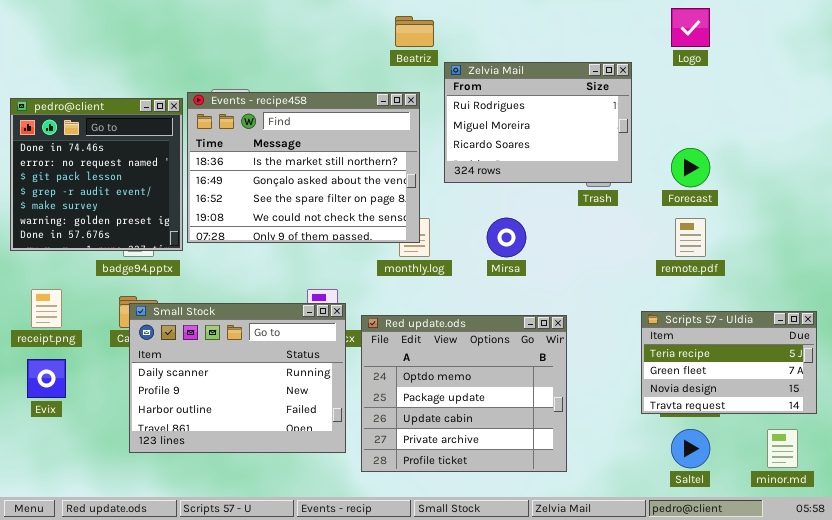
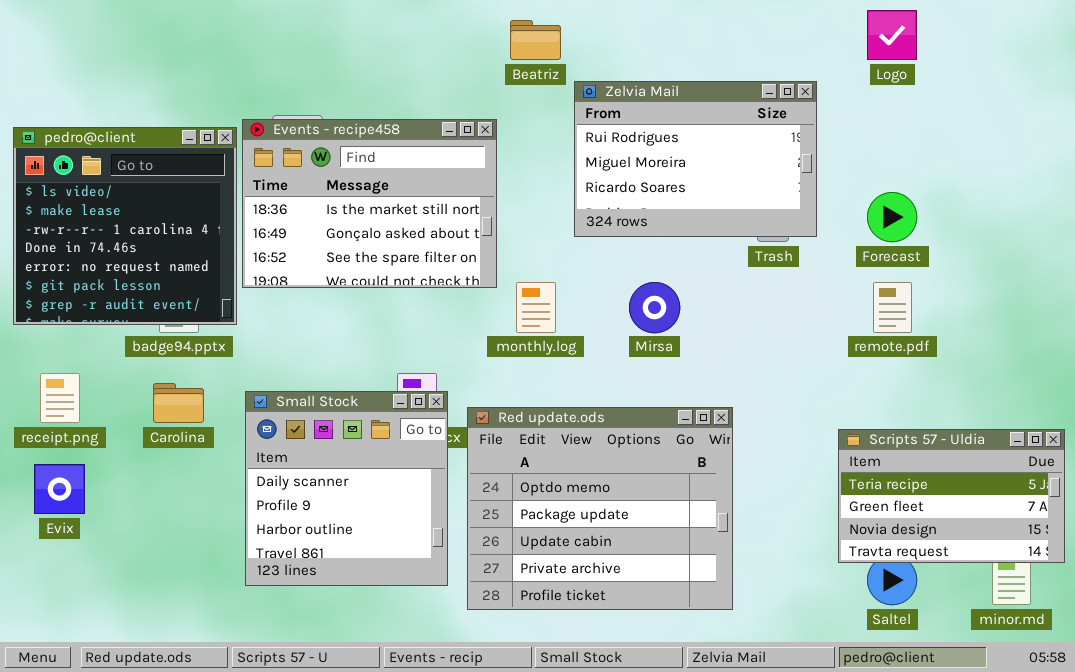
Events - recipe458: [187,92,420,243] -> [242,119,497,288], resized
pedro@client: [10,98,183,251] -> [13,127,237,325], scrolled up 3 rows
Small Stock: [129,303,346,453] -> [245,391,448,586], resized
Scripts 57 - Uldia: [641,311,817,414] -> [838,429,1065,563], moved

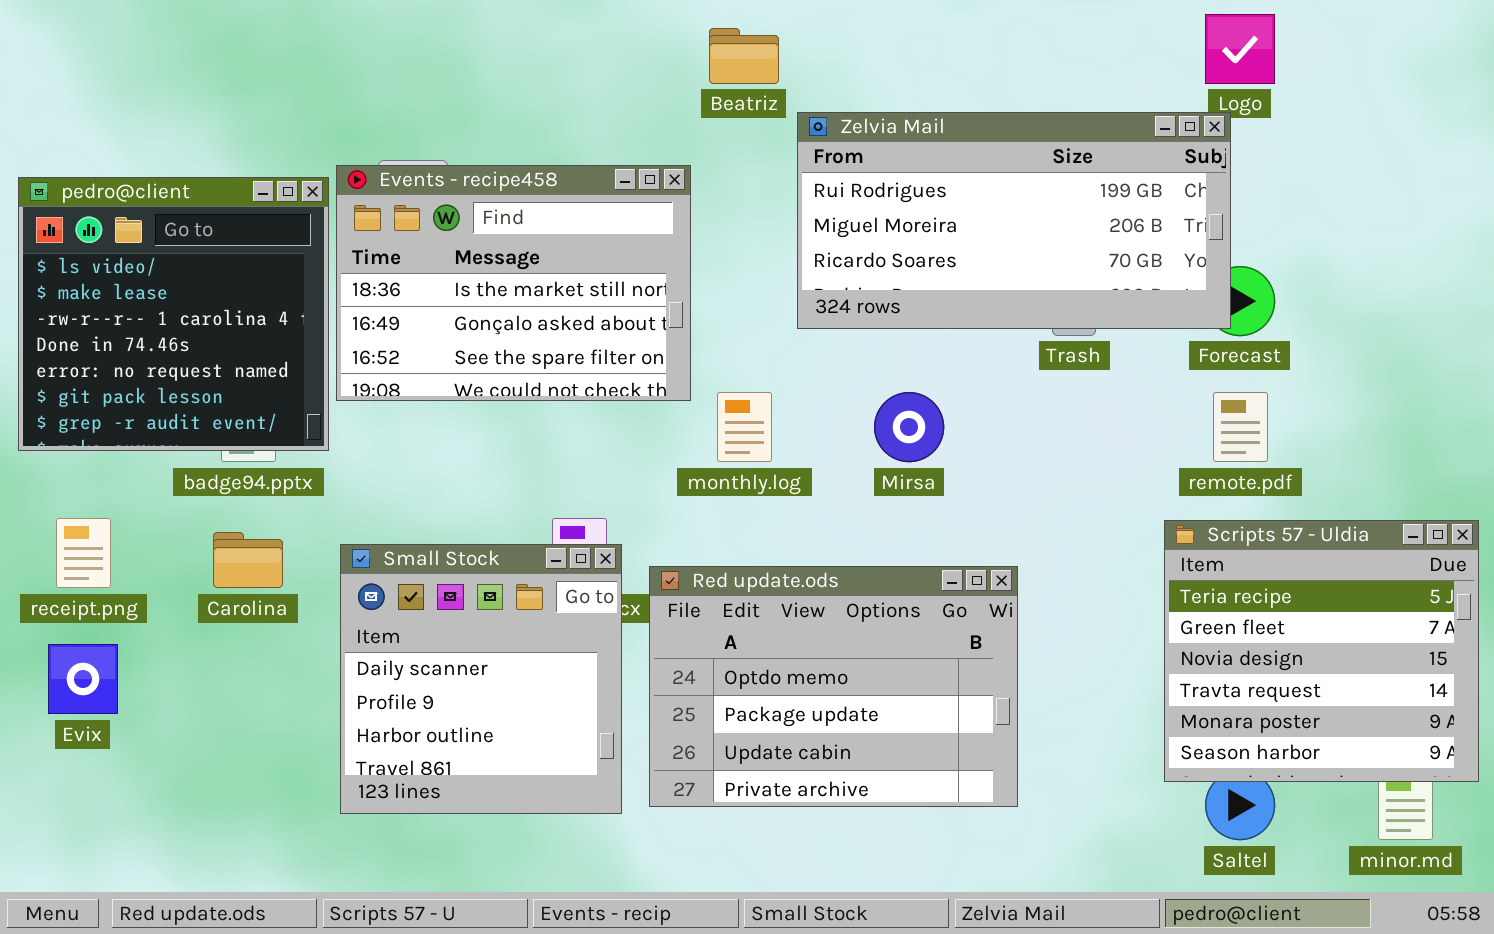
Zelvia Mail: [574,81,817,237] -> [797,112,1231,329], resized
Red update.ods: [467,407,733,610] -> [649,566,1018,807], resized
Scripts 57 - Uldia: [838,429,1065,563] -> [1164,520,1479,782], resized

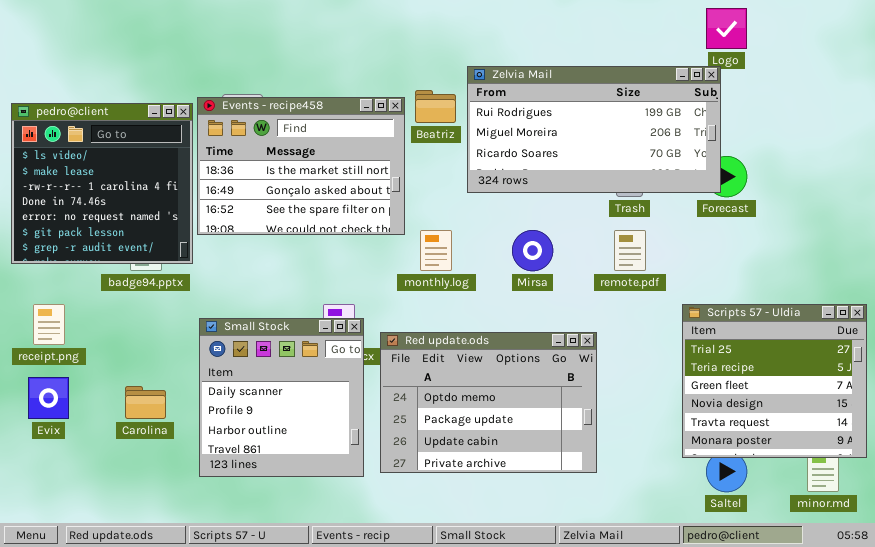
Beatriz: [709,28,779,84] -> [415,90,456,123], moved
remote.pdf: [1213,392,1268,462] -> [614,230,646,271], moved
Scripts 57 - Uldia: [1164,520,1479,782] -> [682,304,867,458], scrolled up 1 row
Carolina: [213,532,283,588] -> [125,386,166,419], moved

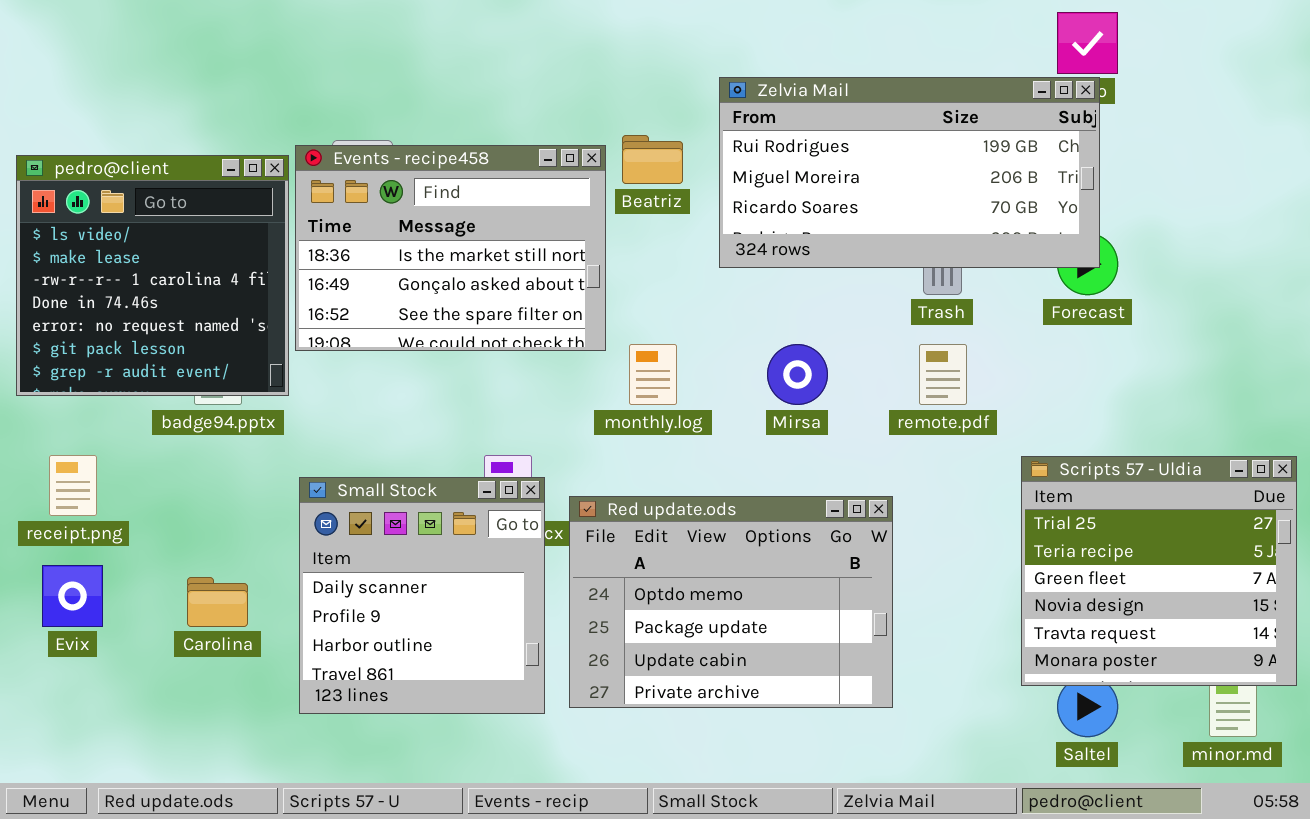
Zelvia Mail: [467,66,721,193] -> [719,77,1100,268], moved

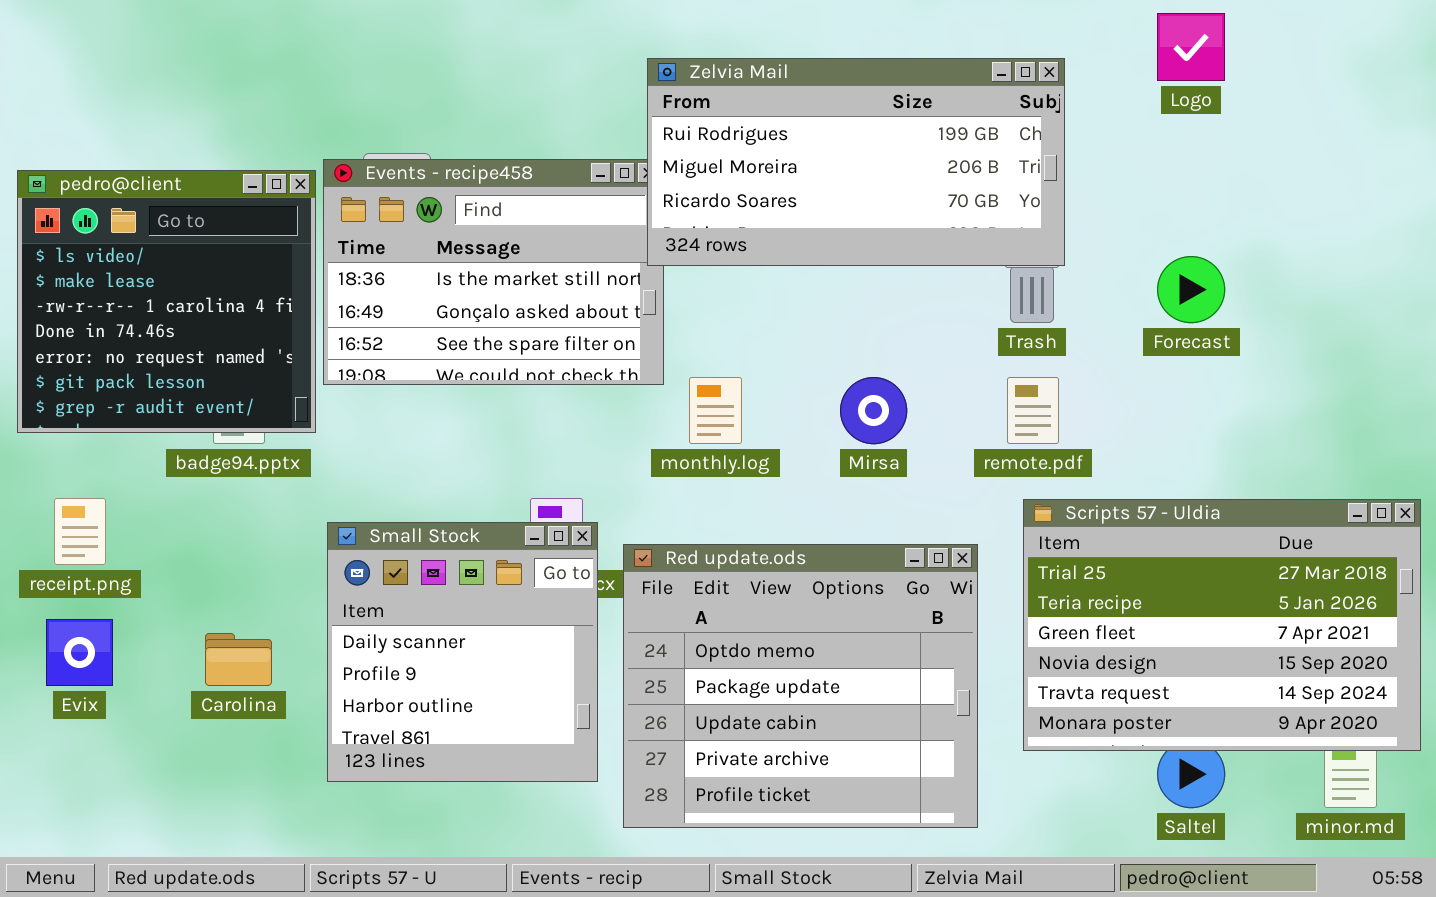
Zelvia Mail: [719,77,1100,268] -> [647,58,1065,266], moved
Scripts 57 - Uldia: [1021,456,1297,686] -> [1023,499,1421,751], resized
Red update.ods: [569,496,893,708] -> [623,544,978,828], resized

